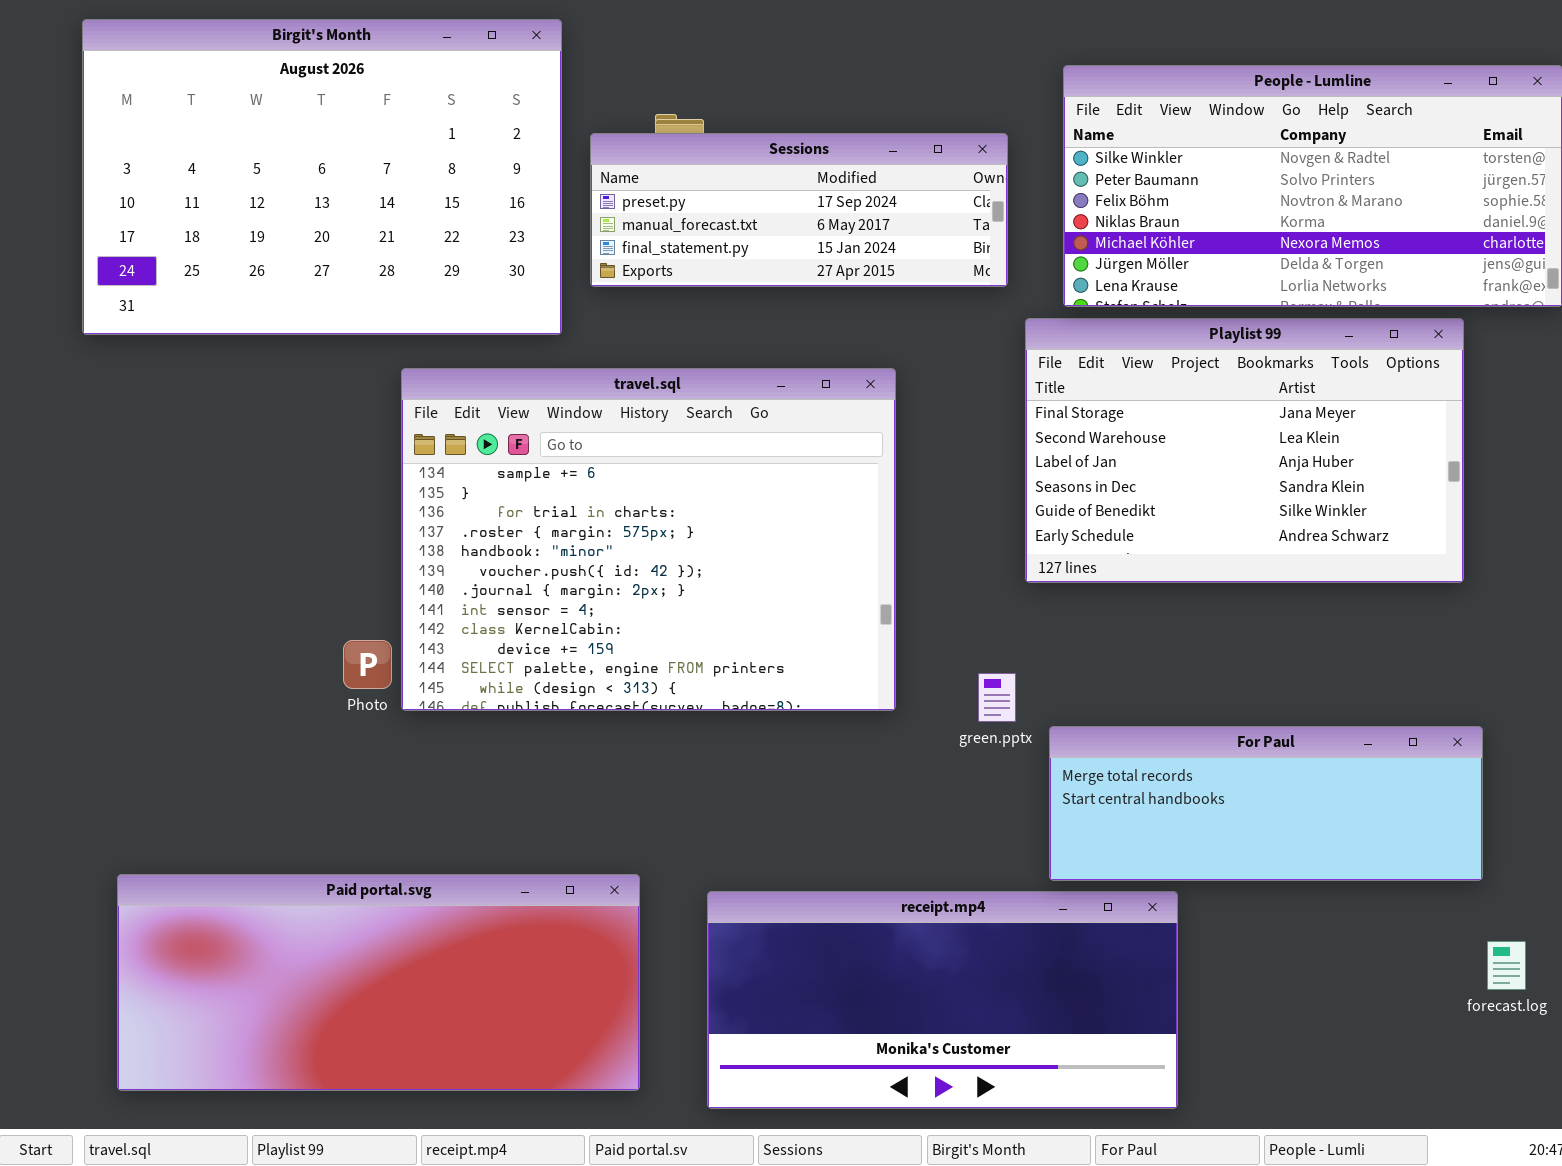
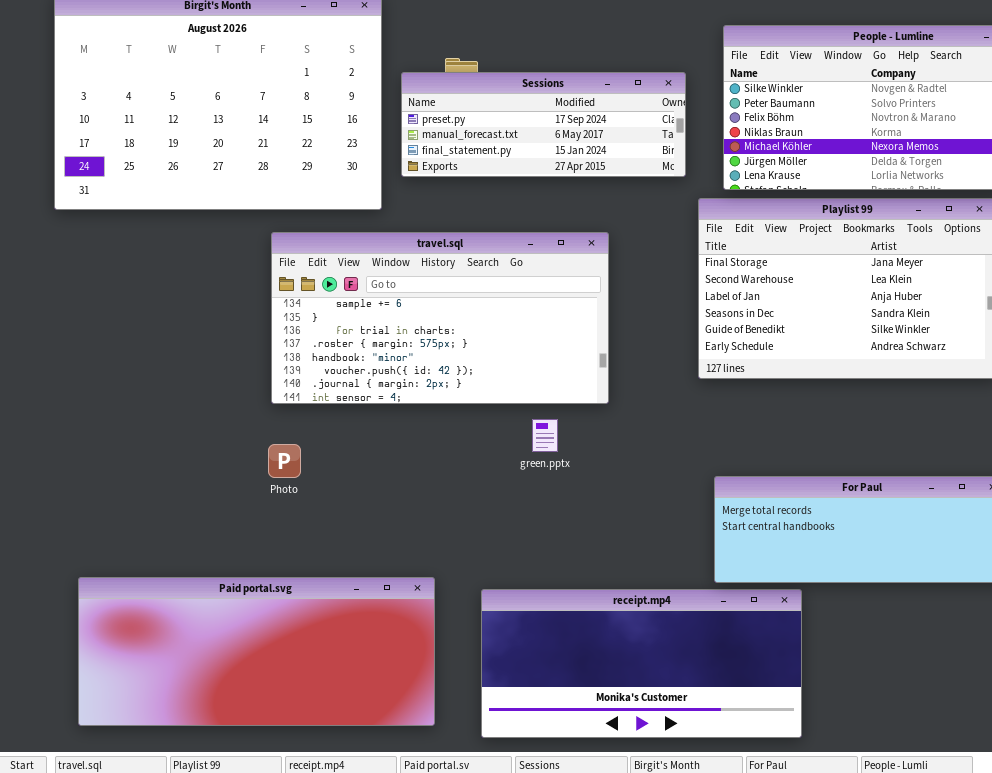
travel.sql: [401,368,896,711] -> [271,232,609,404], resized
Photo: [343,640,392,689] -> [268,444,301,478], moved
green.pptx: [978,673,1016,722] -> [532,419,558,452], moved

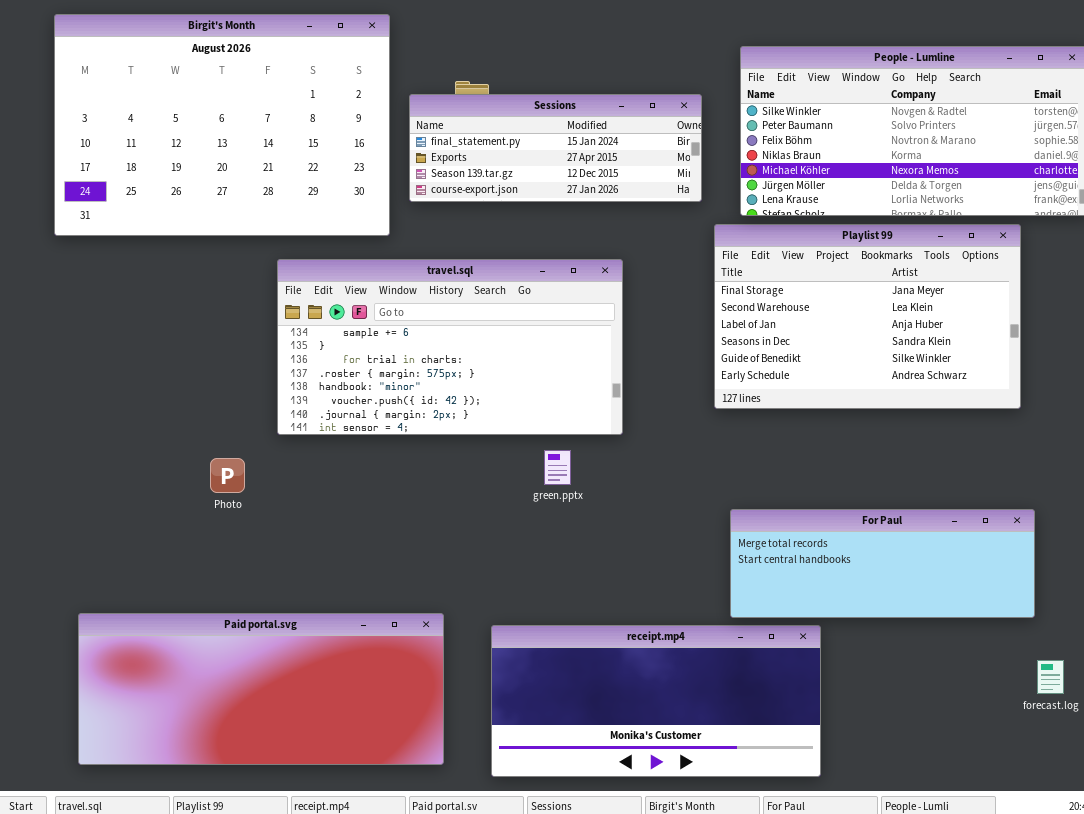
Sessions: [401,72,686,177] -> [409,94,702,202], scrolled down 2 rows
Photo: [268,444,301,478] -> [210,458,245,493], moved

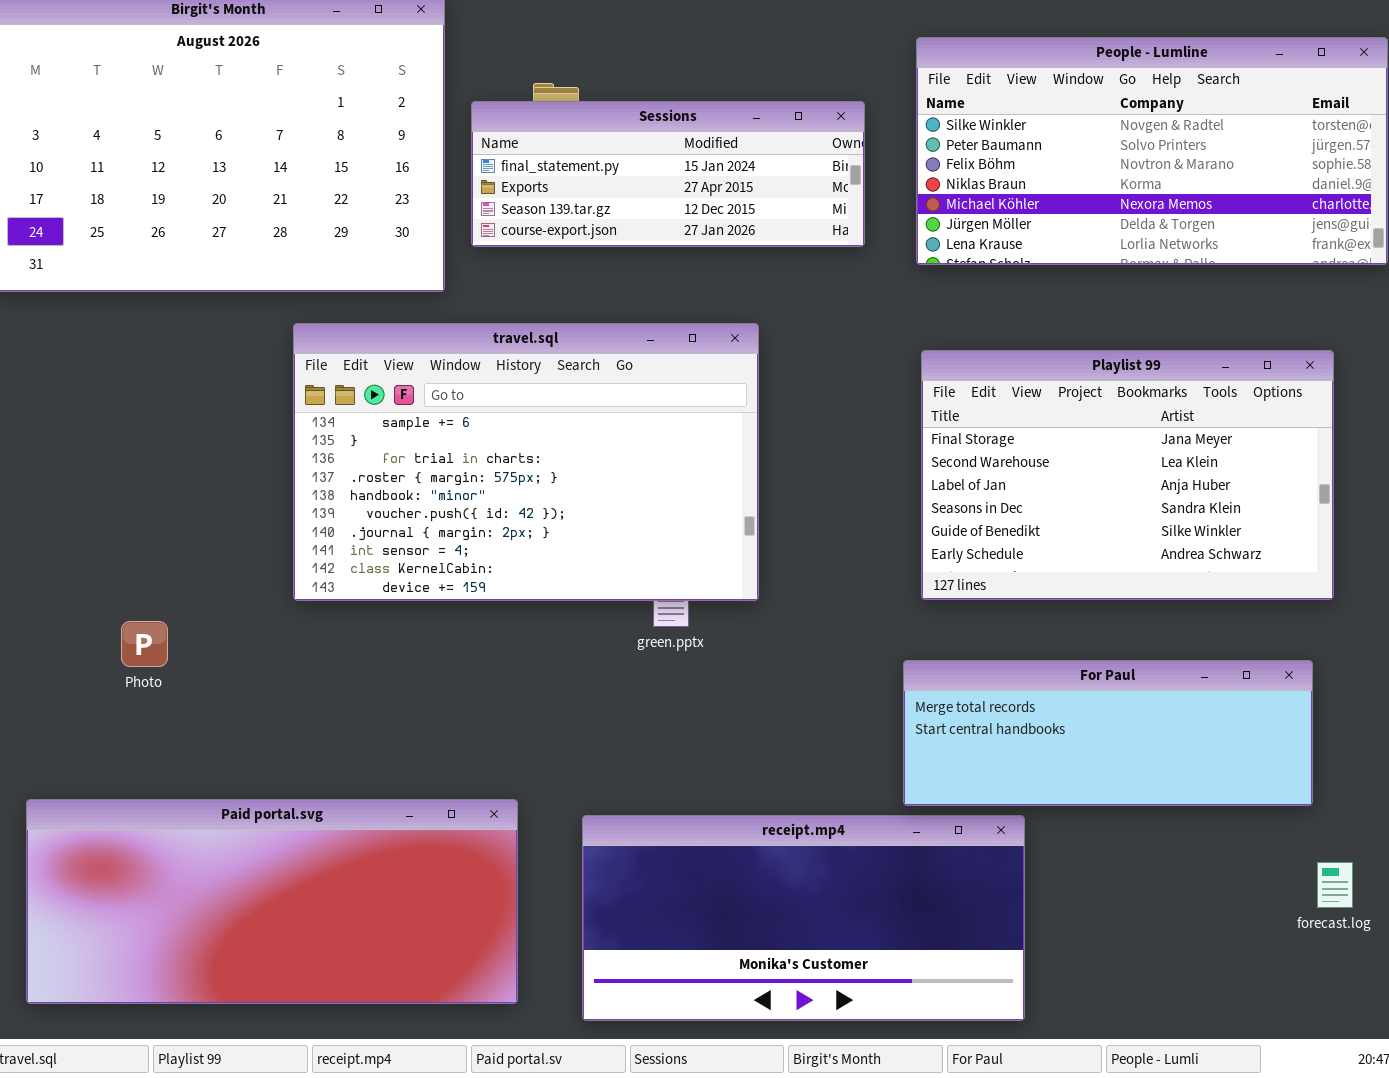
Playlist 99: [714,224,1021,409] -> [921,350,1334,600], moved
travel.sql: [277,259,623,435] -> [293,323,759,601], resized
Photo: [210,458,245,493] -> [121,621,168,667], moved

